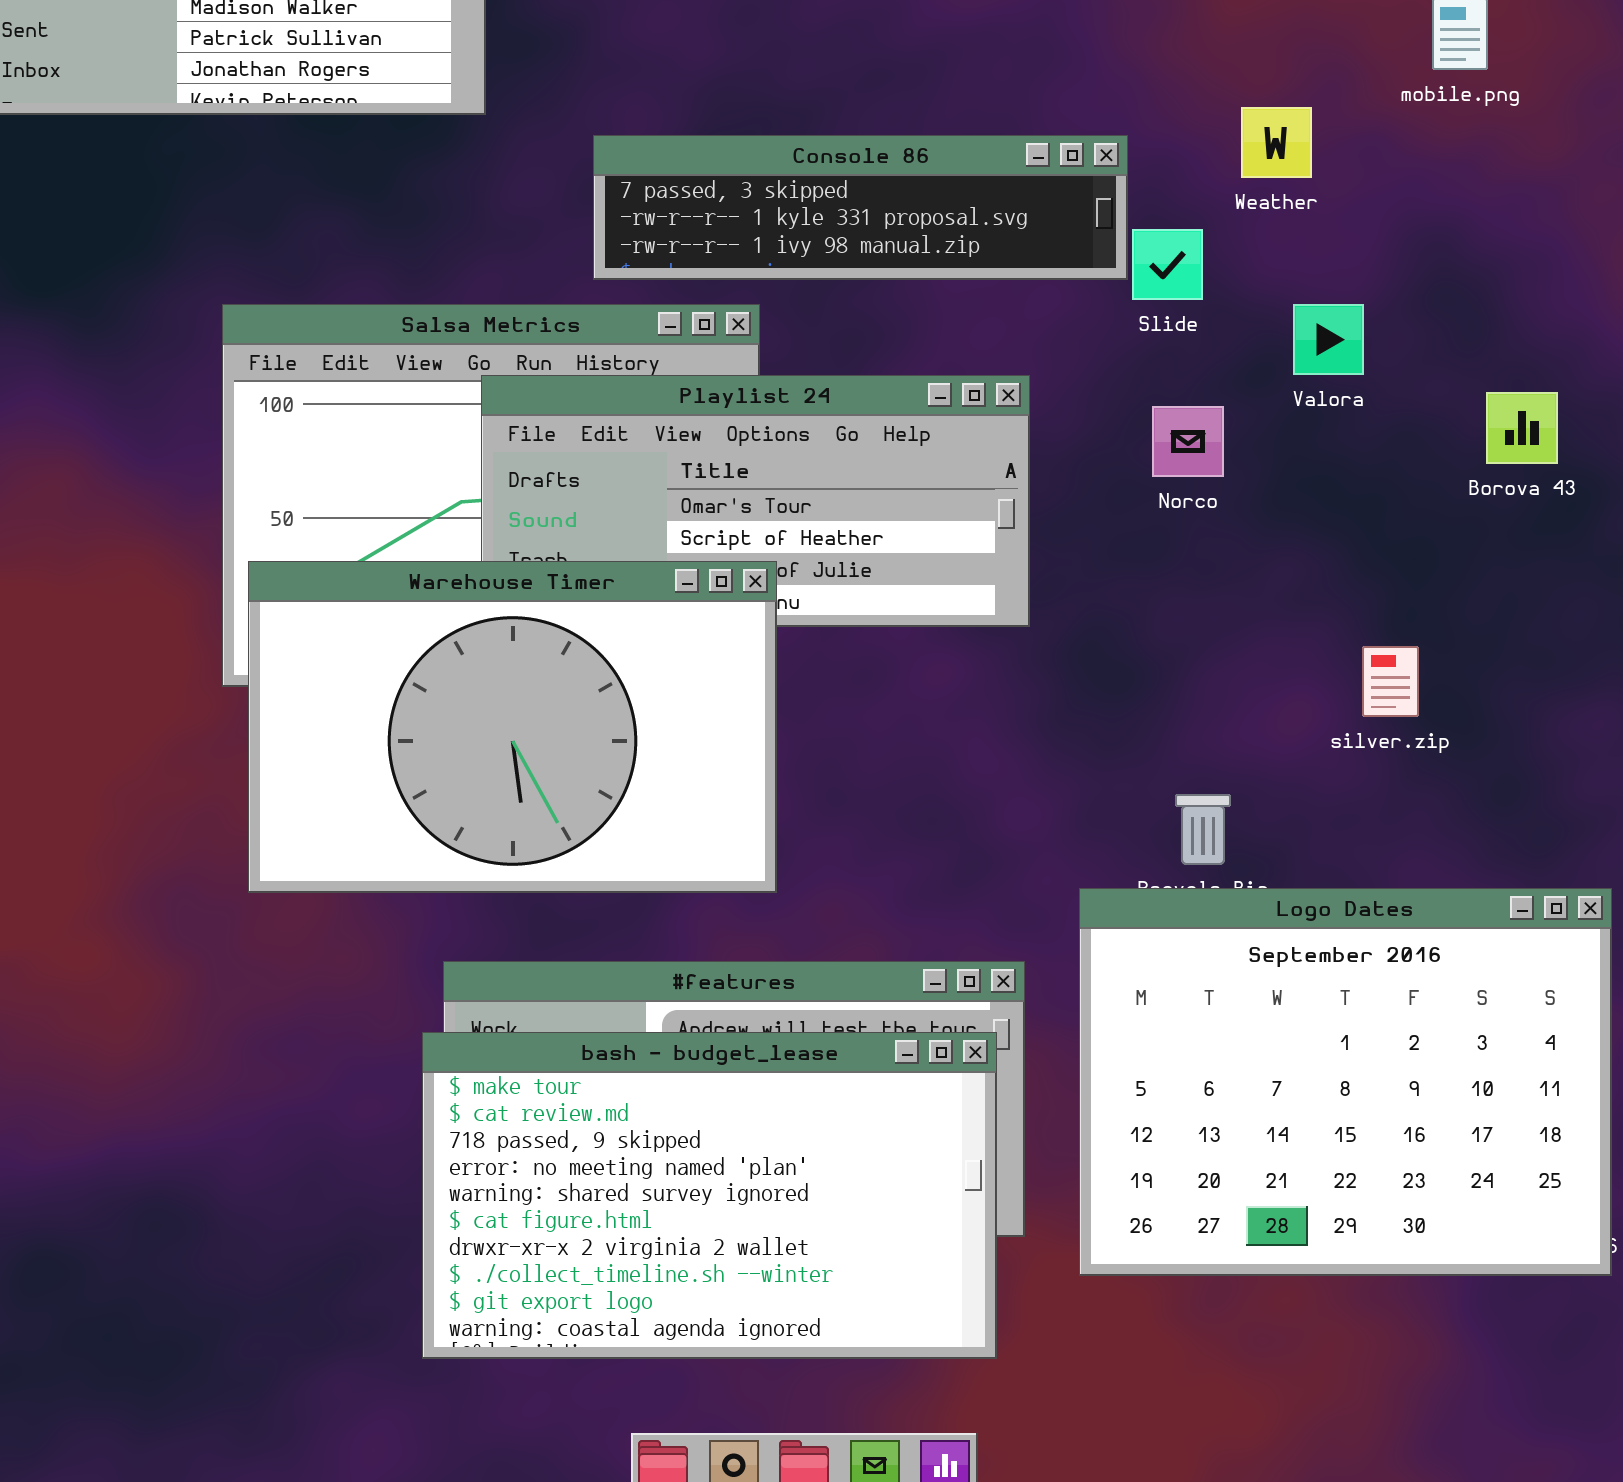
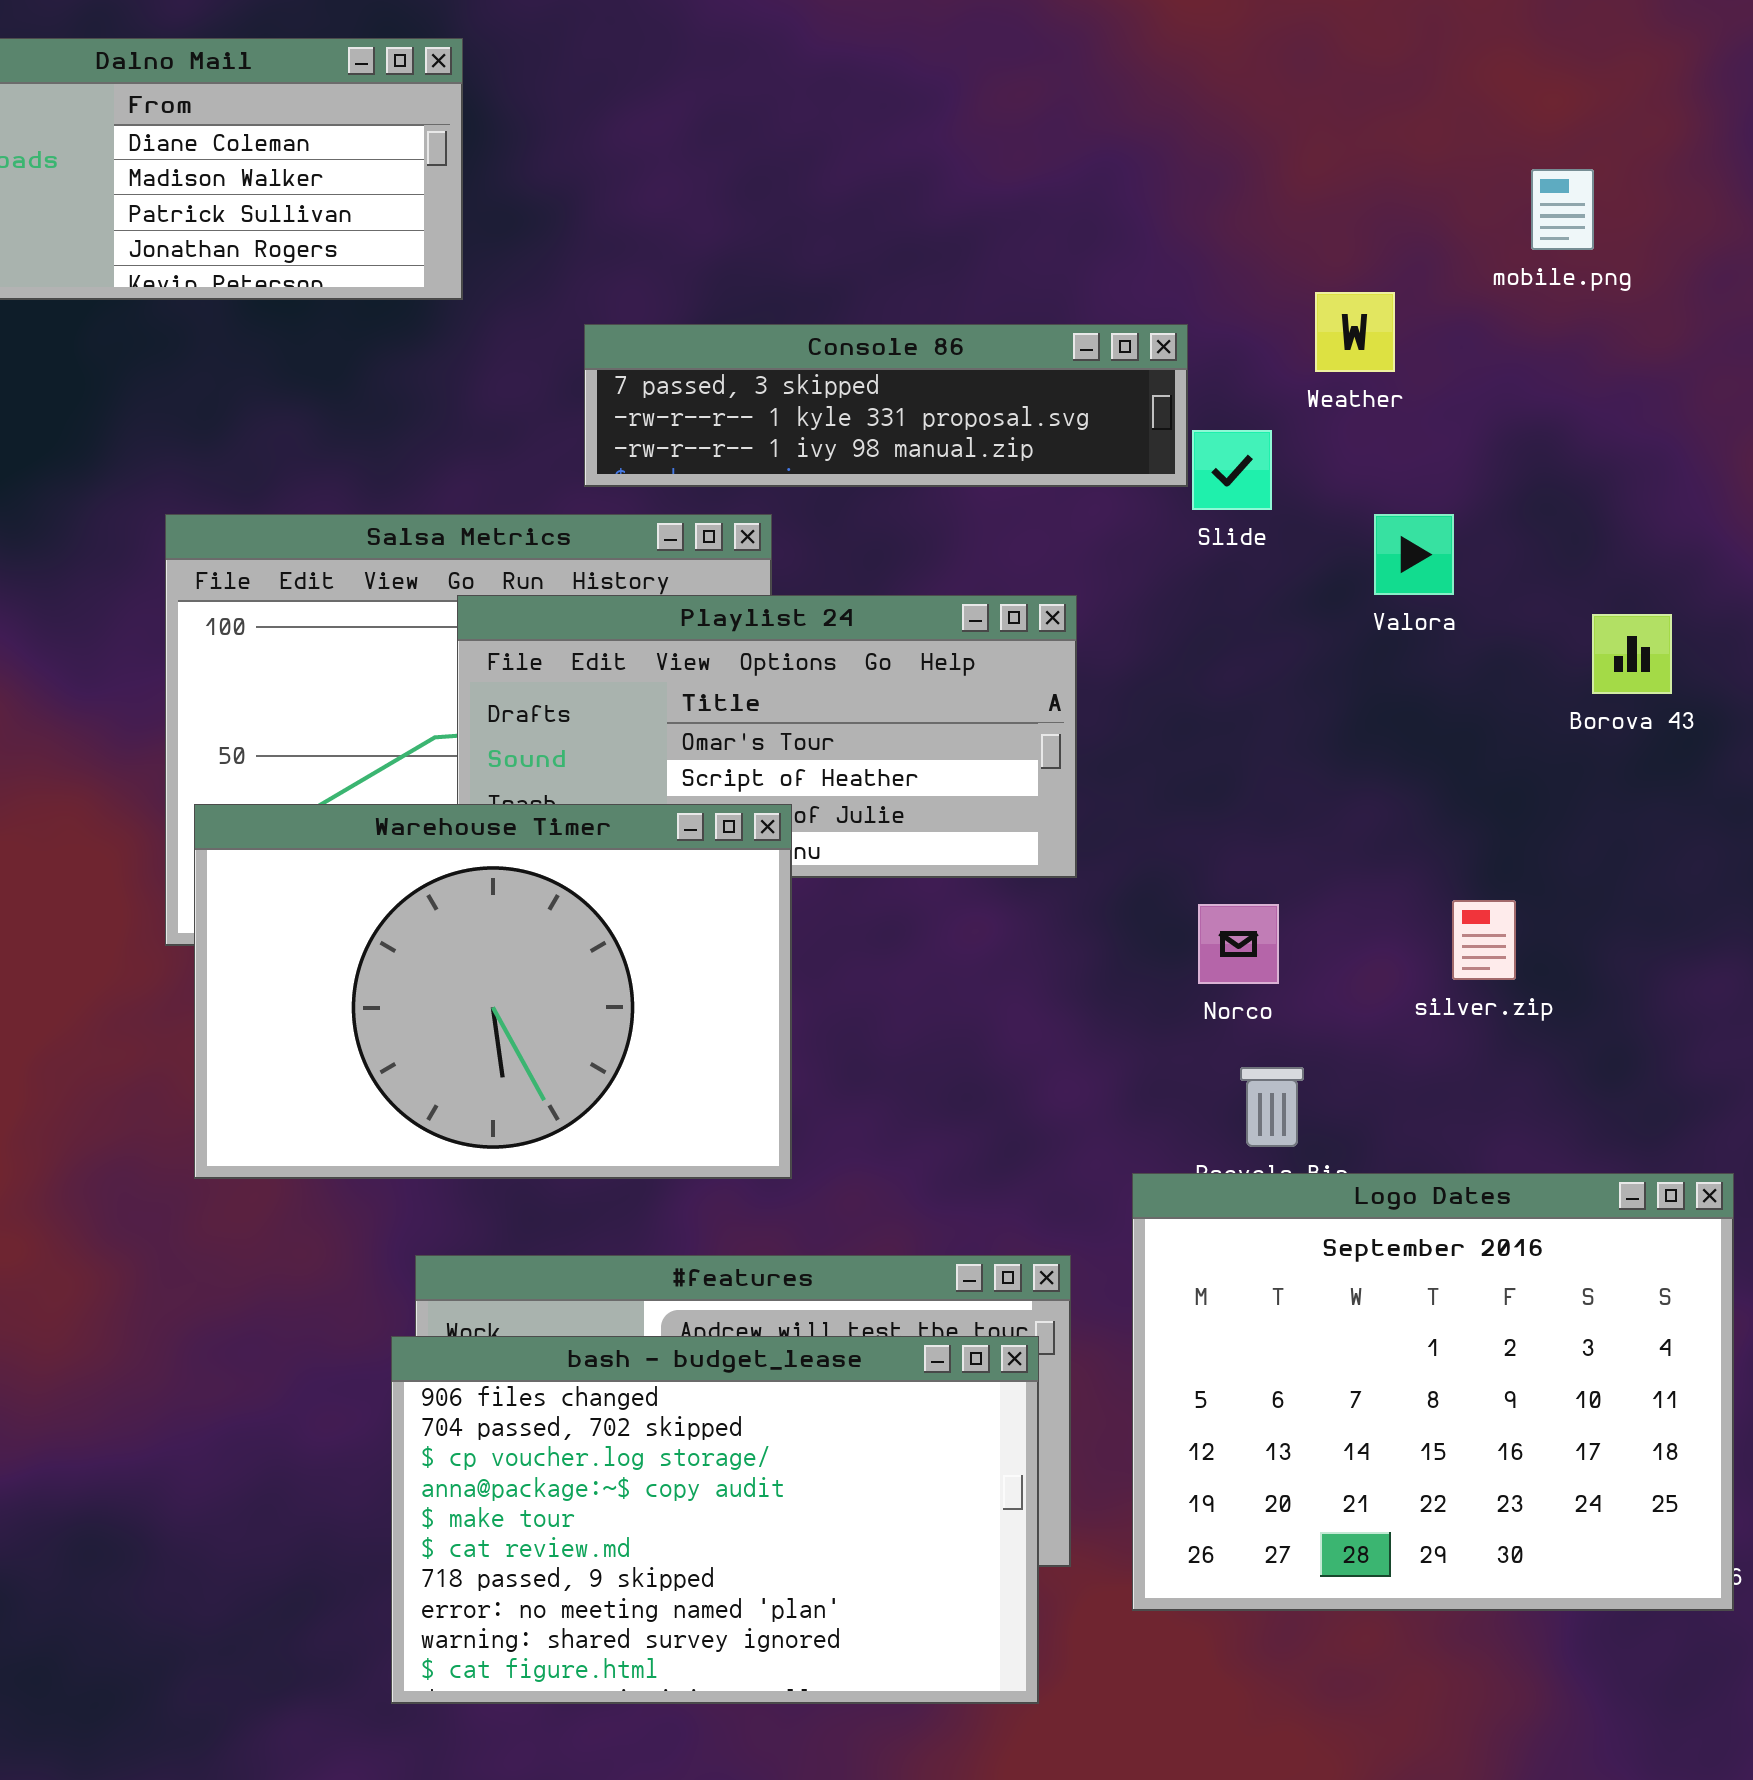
Norco: [1152,406,1224,477] -> [1198,904,1279,984], moved
bash - budget_lease: [422,1032,997,1359] -> [391,1336,1039,1704], scrolled up 4 rows

